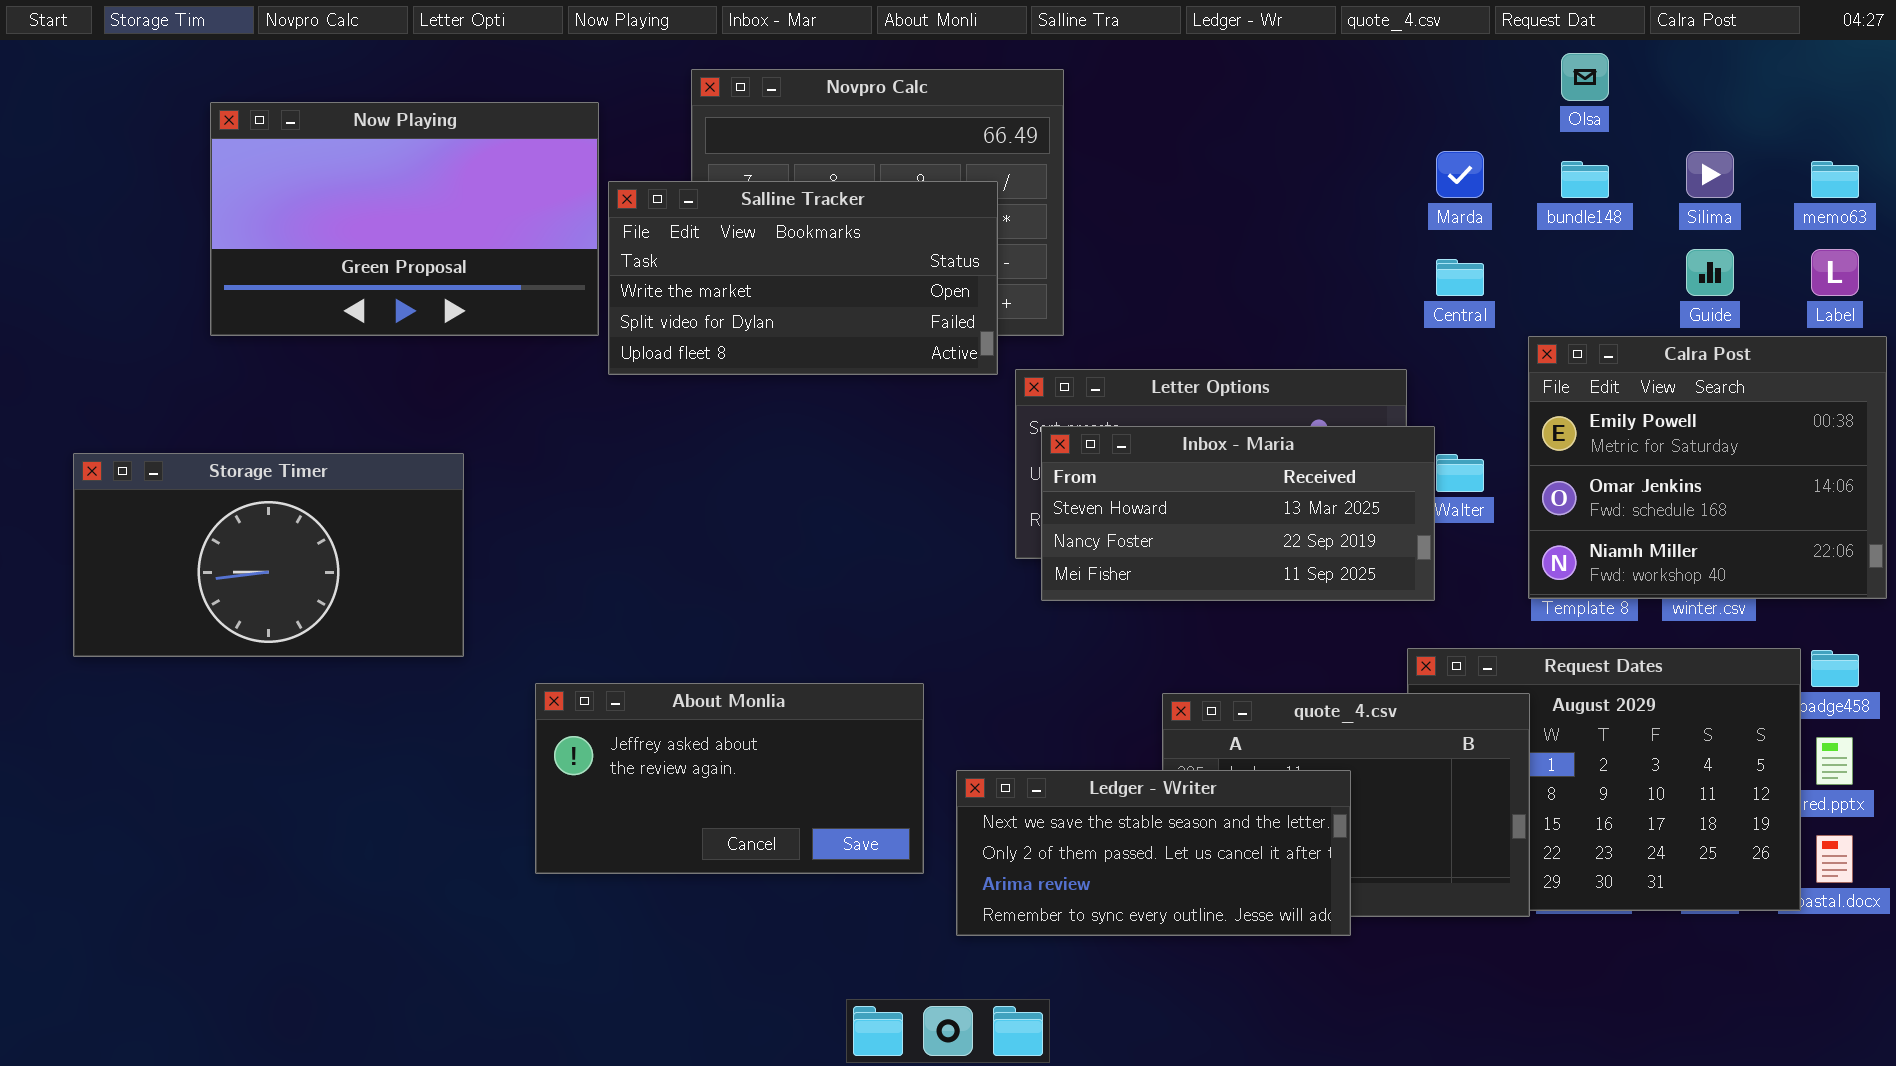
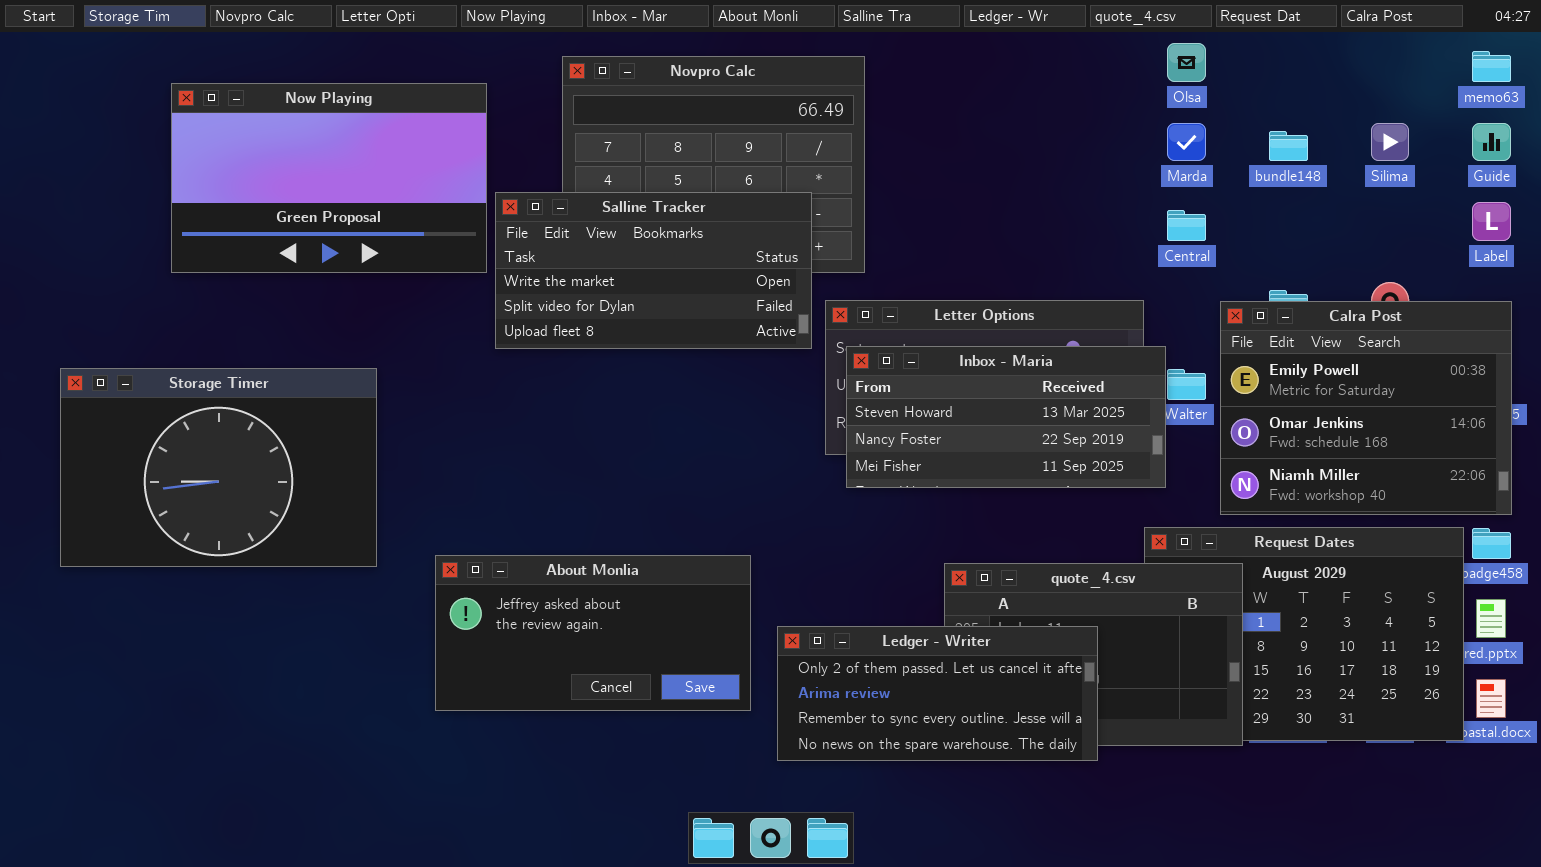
Olsa: [1561,53,1609,101] -> [1167,43,1206,82], moved
memo63: [1811,161,1859,198] -> [1472,51,1511,82], moved
Salline Tracker: [608,181,998,375] -> [495,192,812,349], moved
Guide: [1686,249,1734,296] -> [1472,123,1511,161], moved
Calra Post: [1528,336,1887,599] -> [1220,301,1512,515], moved
Storage Timer: [73,453,464,657] -> [60,368,377,567], resized
Ledger - Writer: [956,770,1351,936] -> [777,626,1098,761], scrolled down 1 row

